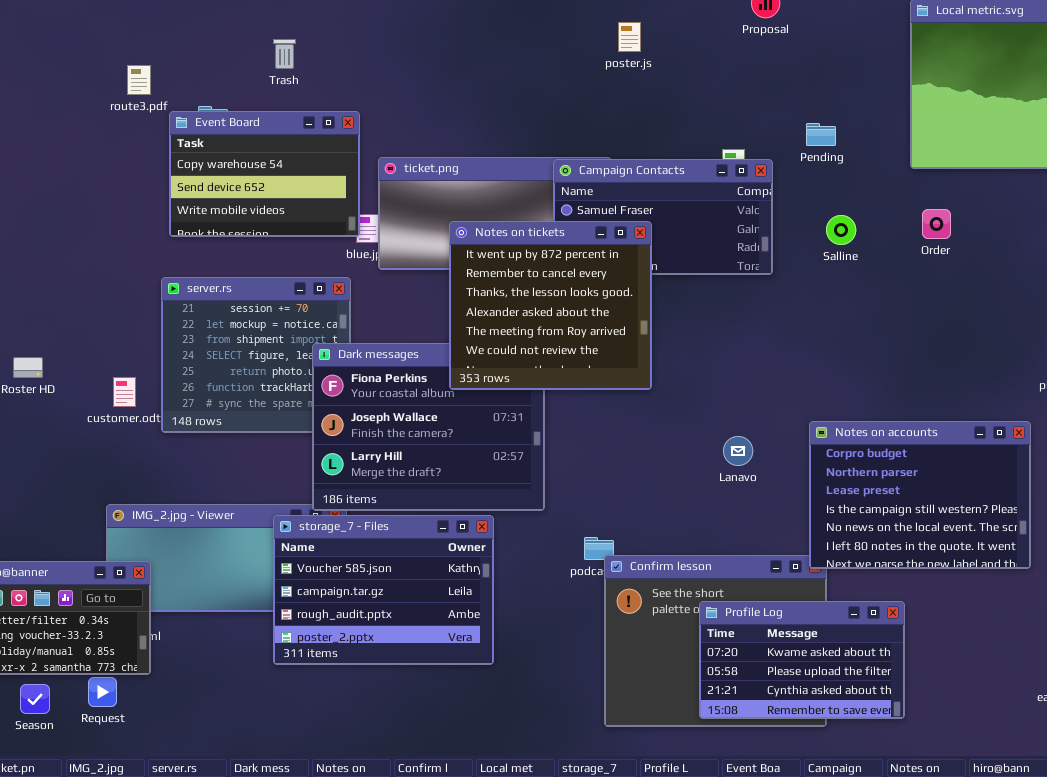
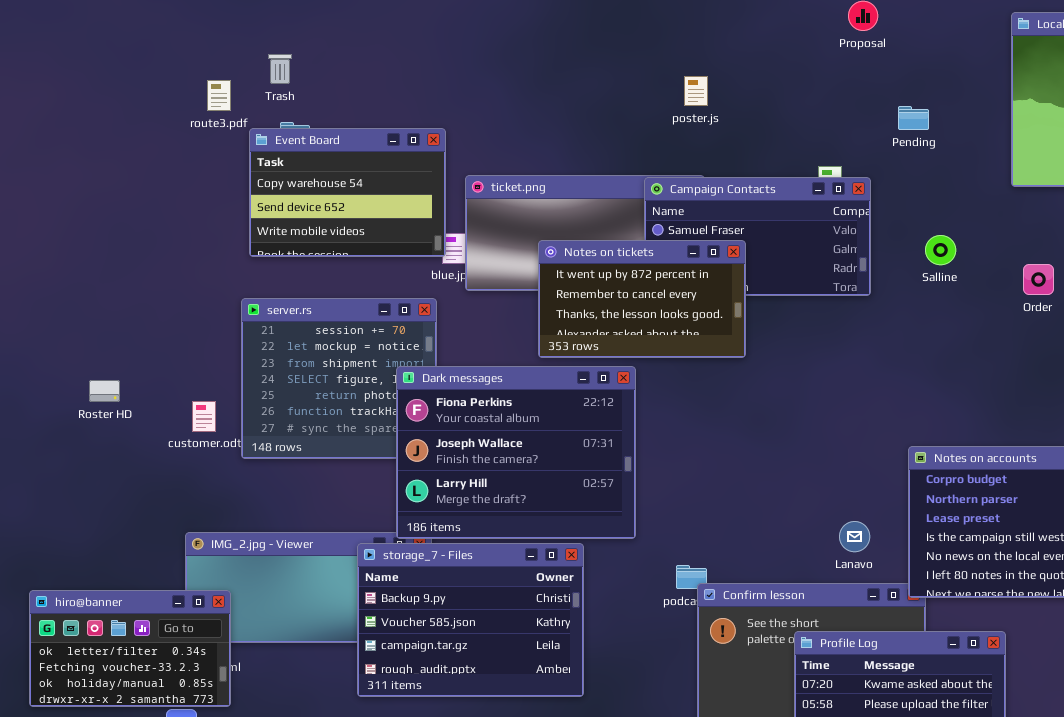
poster.js: [618,22,641,52] -> [684,76,708,106], moved
Trash: [273,39,296,69] -> [268,54,292,84], moved
Pending: [806,123,836,146] -> [898,106,929,130], moved
Order: [922,209,951,239] -> [1023,264,1054,295], moved
Notes on tickets: [449,221,652,390] -> [538,240,746,358], resized
Lanavo: [723,436,753,466] -> [839,521,870,552], moved
storage_7 - Files: [273,515,494,665] -> [357,543,584,697], scrolled up 1 row

